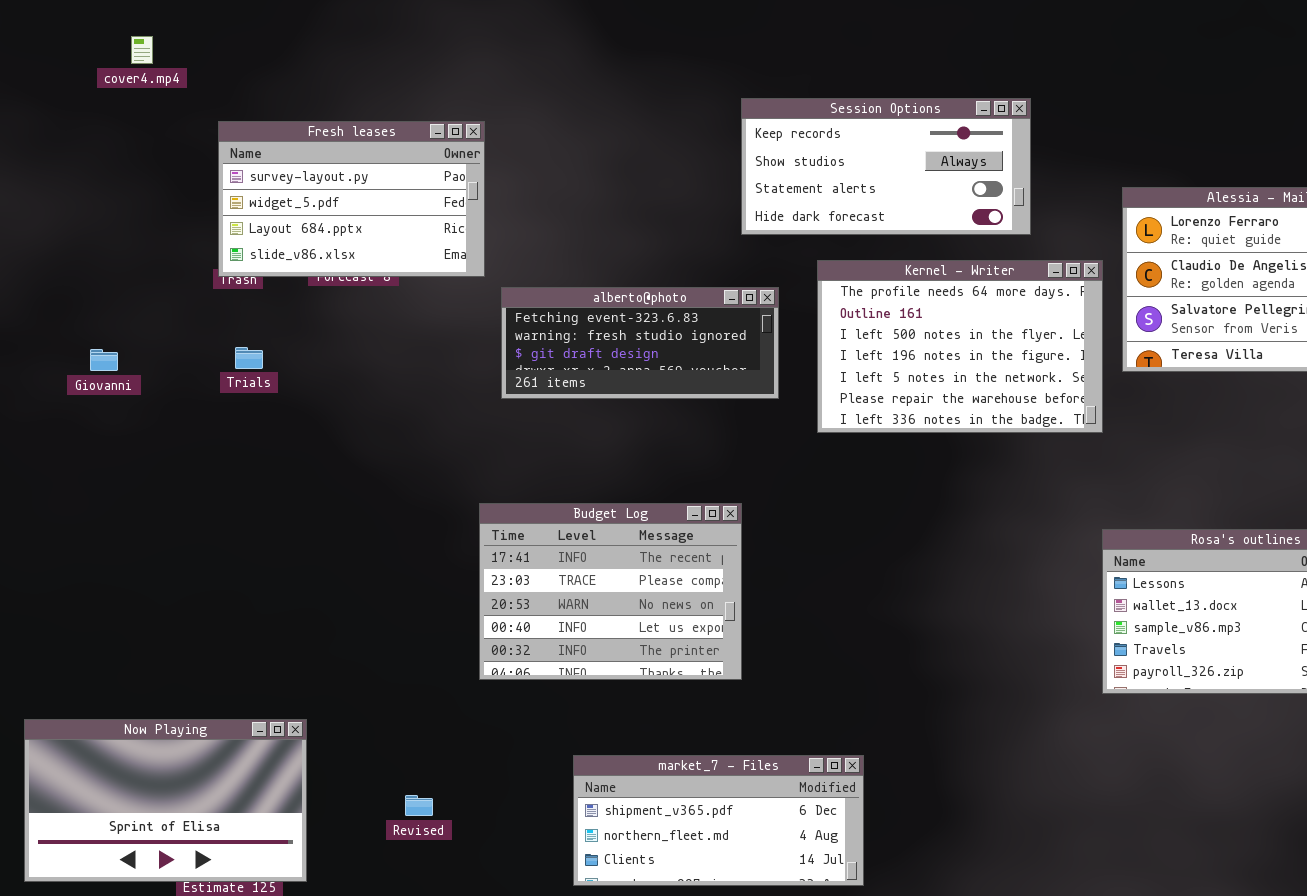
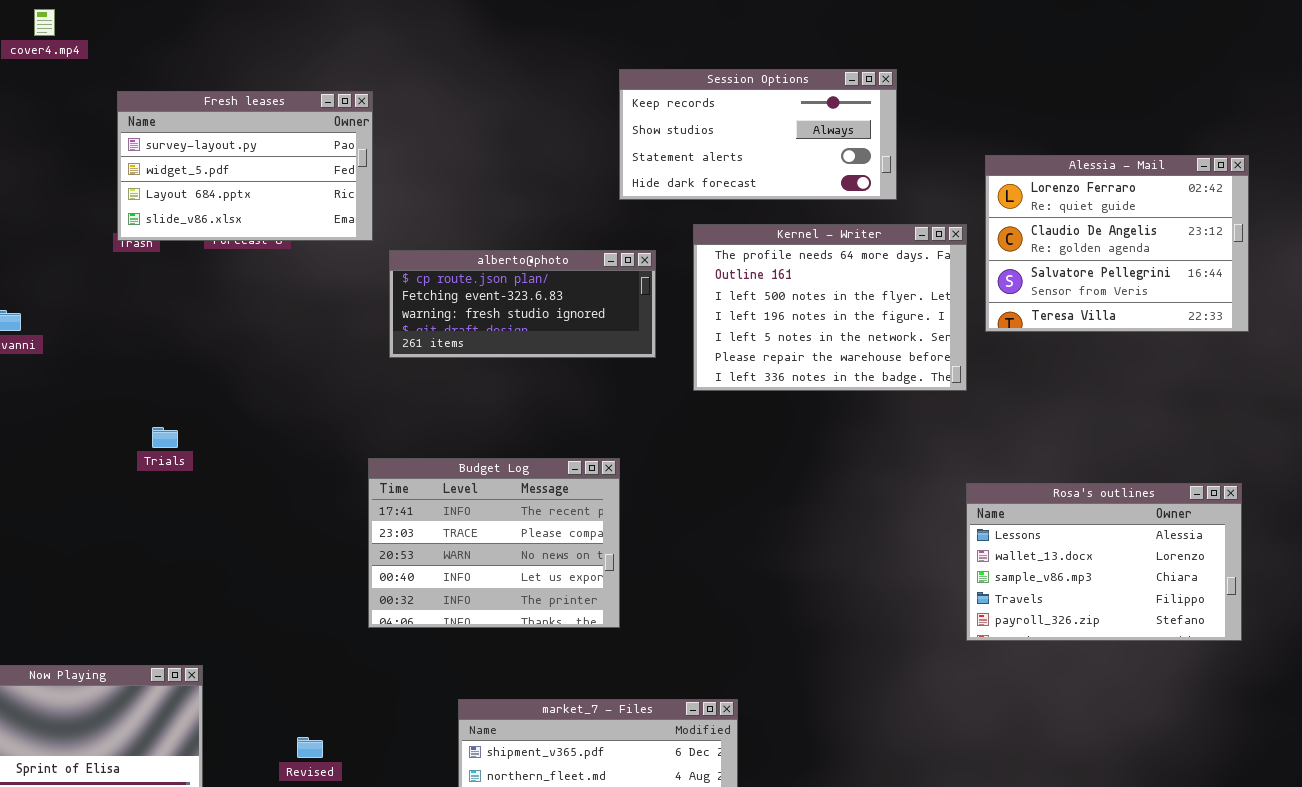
alberto@photo: [501,287,779,399] -> [389,250,656,358], scrolled up 1 row
Trials: [235,347,263,369] -> [152,427,178,448], moved

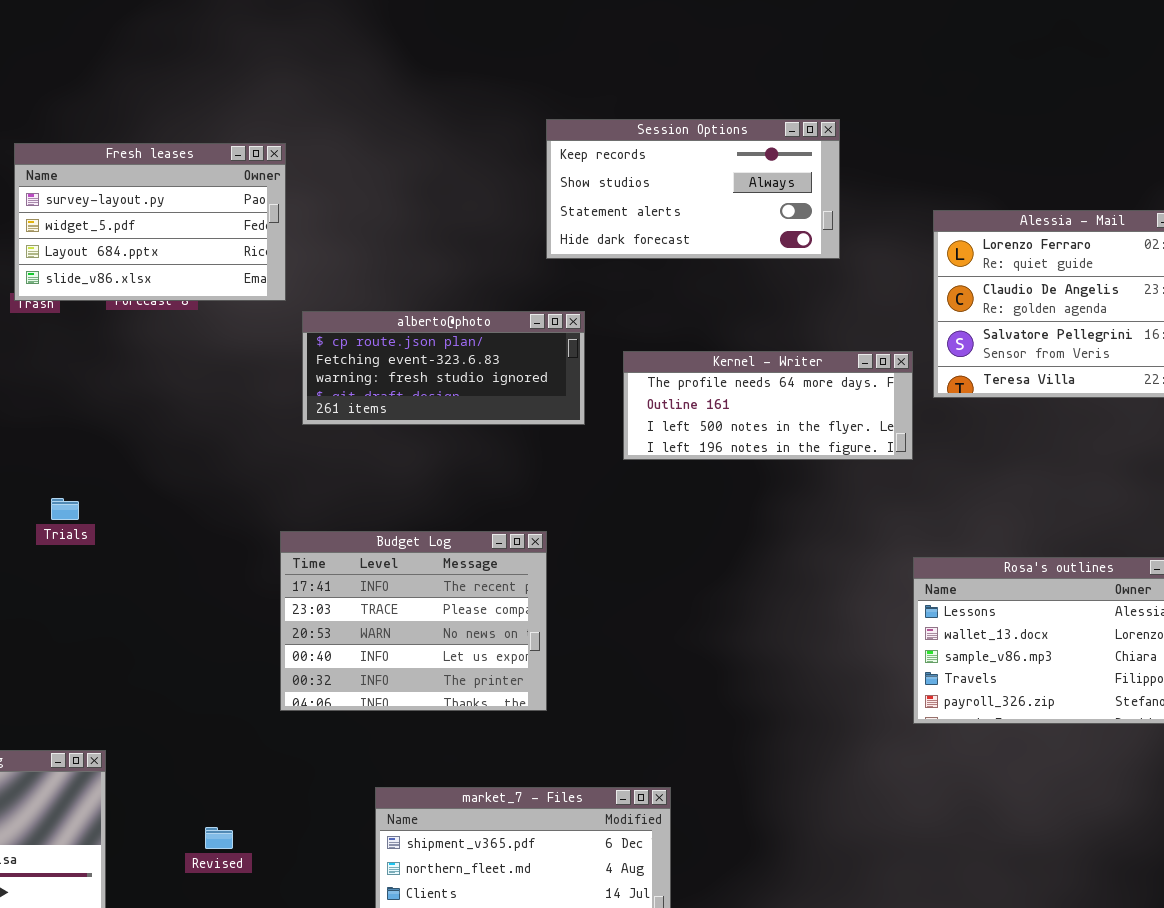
Kernel - Writer: [693,224,967,391] -> [623,351,913,460], resized

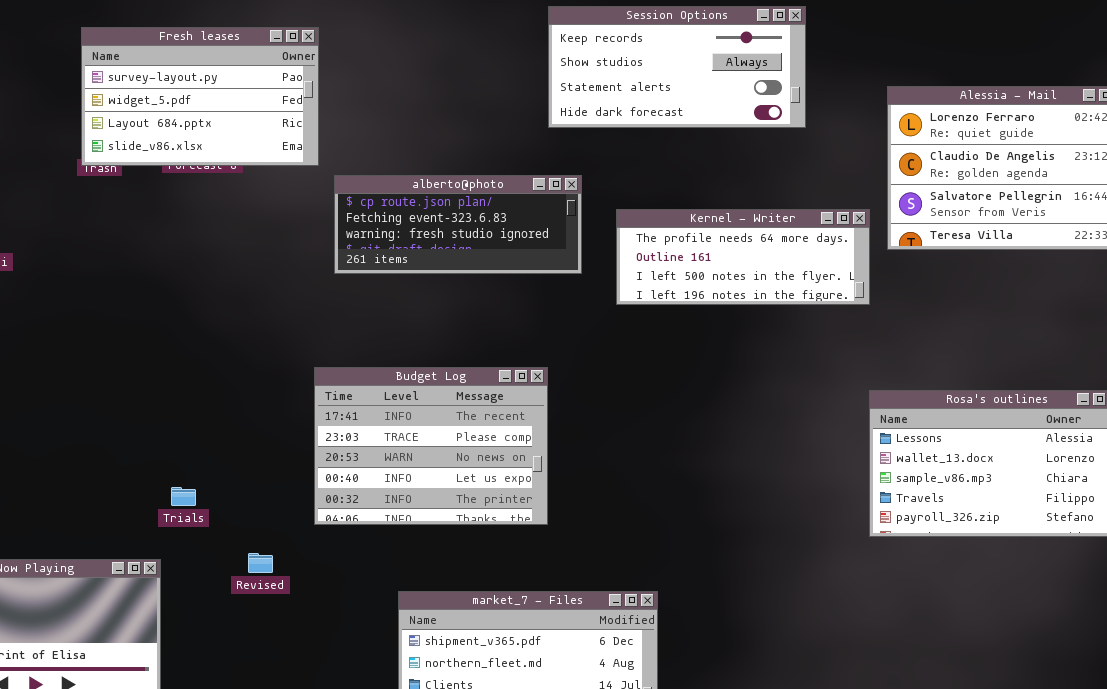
Trials: [51,498,79,520] -> [171,487,196,506], moved
Revised: [205,827,233,849] -> [248,553,273,573], moved

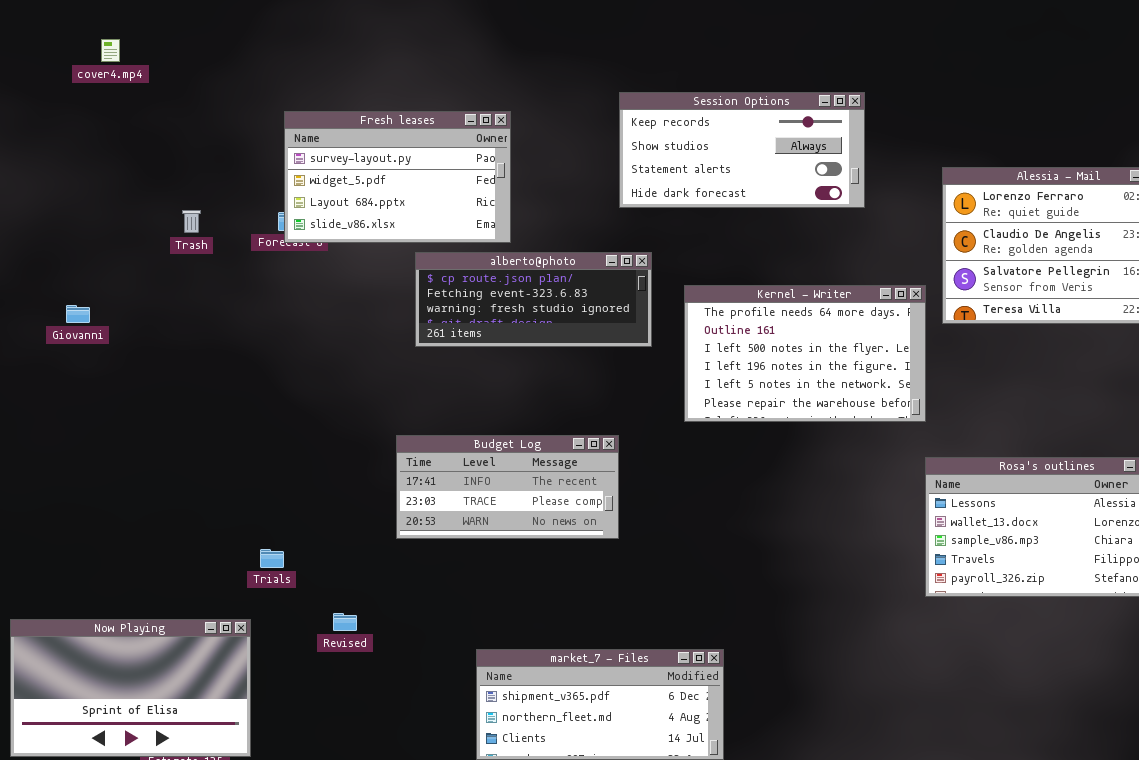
Fresh leases: [81,27,319,166] -> [284,111,511,243], moved
Kernel - Writer: [616,209,870,305] -> [684,285,926,422], resized
Budget Log: [314,367,548,525] -> [396,435,619,539], resized

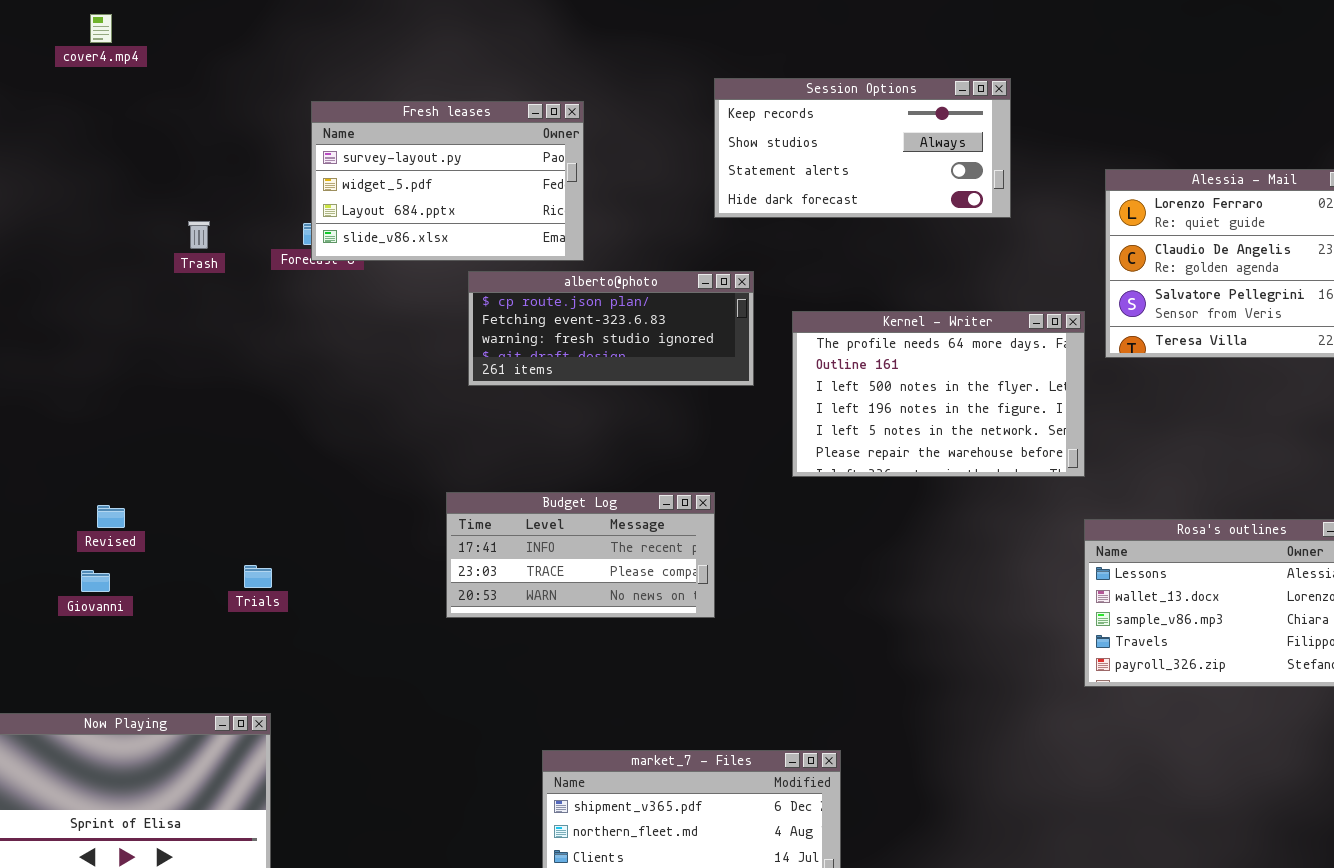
Giovanni: [66,305,90,323] -> [81,570,110,592], moved
Trials: [260,549,284,568] -> [244,565,272,588], moved
Revised: [333,613,357,631] -> [97,505,125,528], moved

